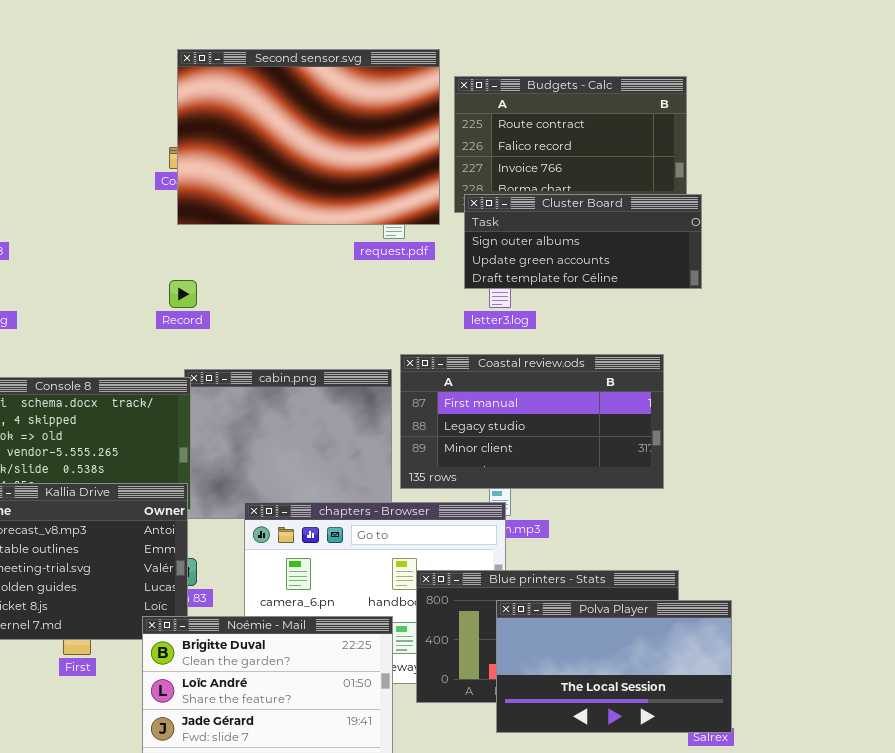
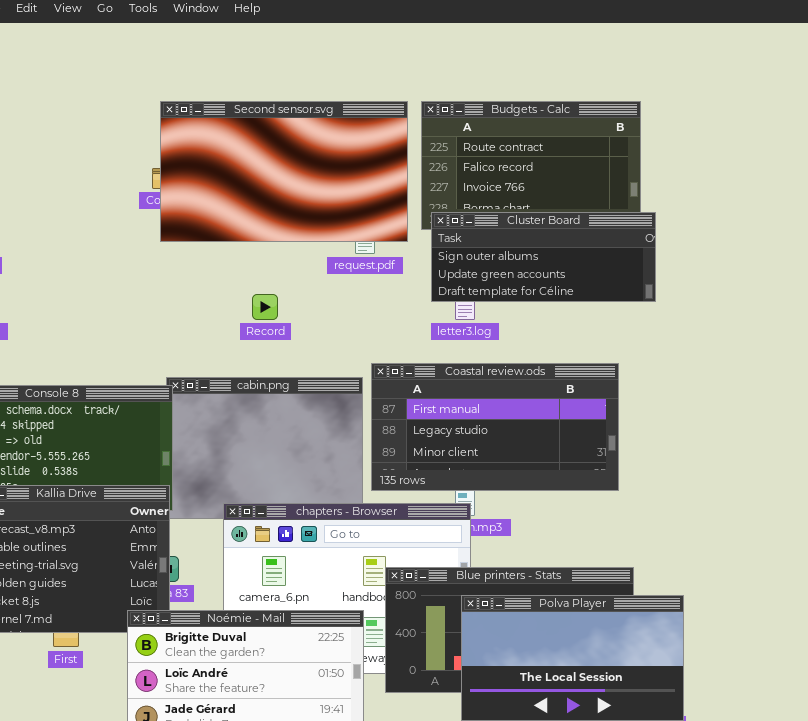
Second sensor.svg: [177,49,440,225] -> [160,101,408,242], resized
Record: [169,280,197,308] -> [252,294,278,320], moved

